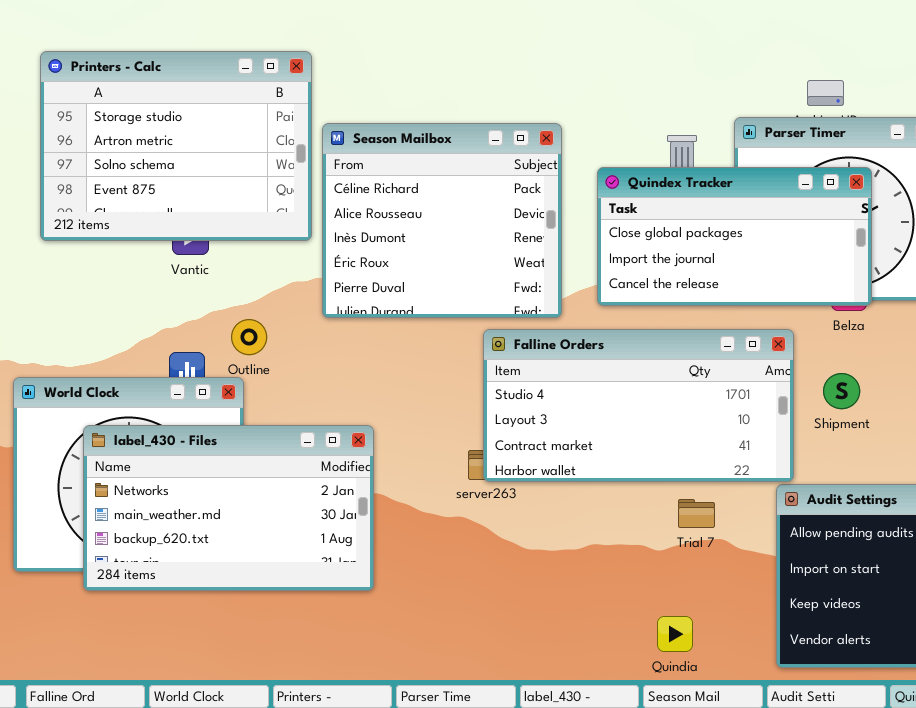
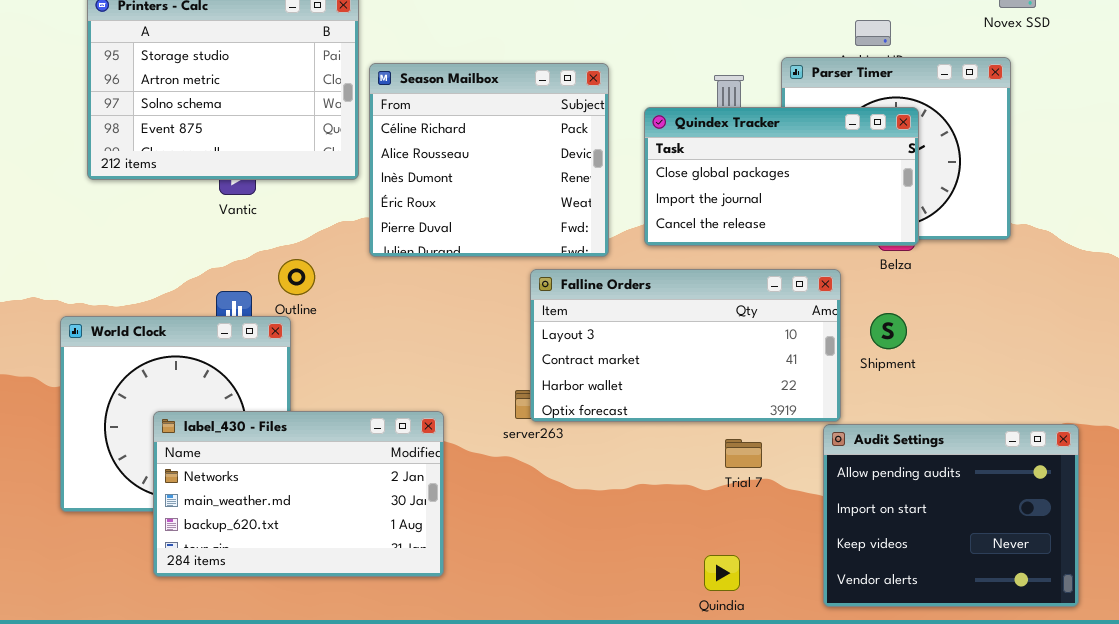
Falline Orders: [483,329,794,482] -> [530,269,841,422], scrolled down 1 row
label_430 - Files: [83,425,374,591] -> [153,411,444,577], moved

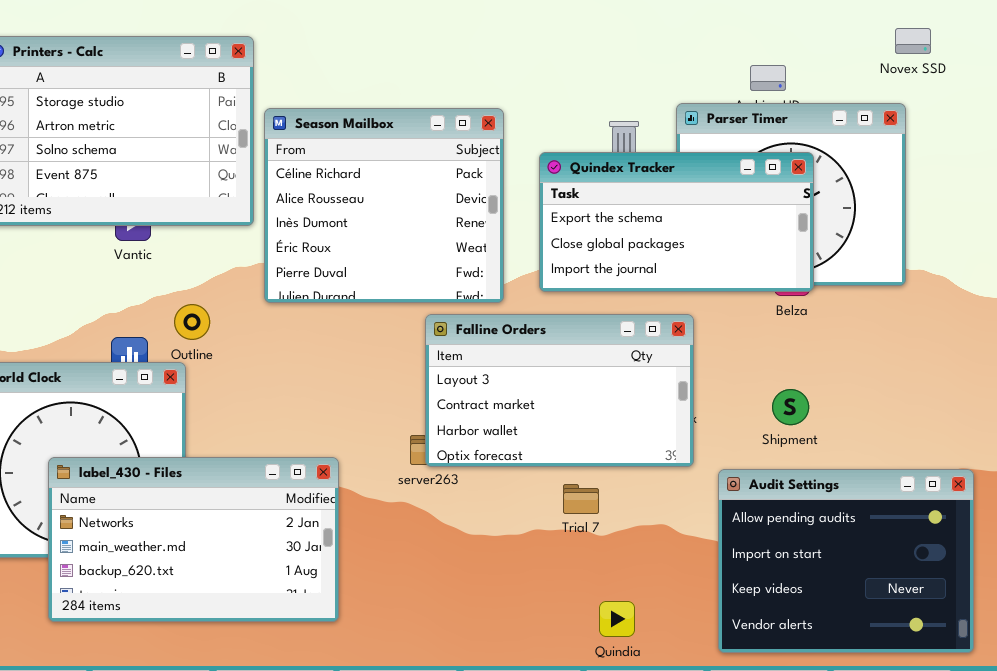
Quindex Tracker: [644,107,919,246] -> [539,152,814,292], scrolled up 1 row
Falline Orders: [530,269,841,422] -> [425,314,694,467], resized
Shipment: [870,313,907,349] -> [772,389,809,425], moved
Trial 7: [725,439,762,468] -> [563,484,599,514], moved

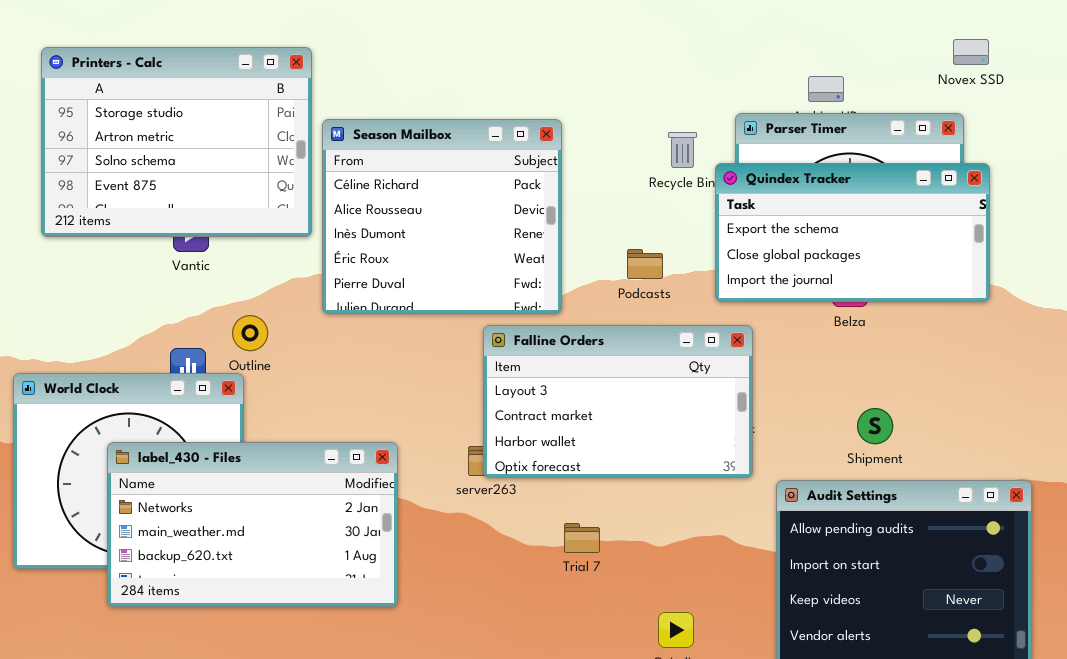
Quindex Tracker: [539,152,814,292] -> [715,163,990,302], moved
Shipment: [772,389,809,425] -> [857,408,893,444], moved
label_430 - Files: [48,457,339,622] -> [107,442,398,607], moved
Trial 7: [563,484,599,514] -> [564,523,600,553], moved

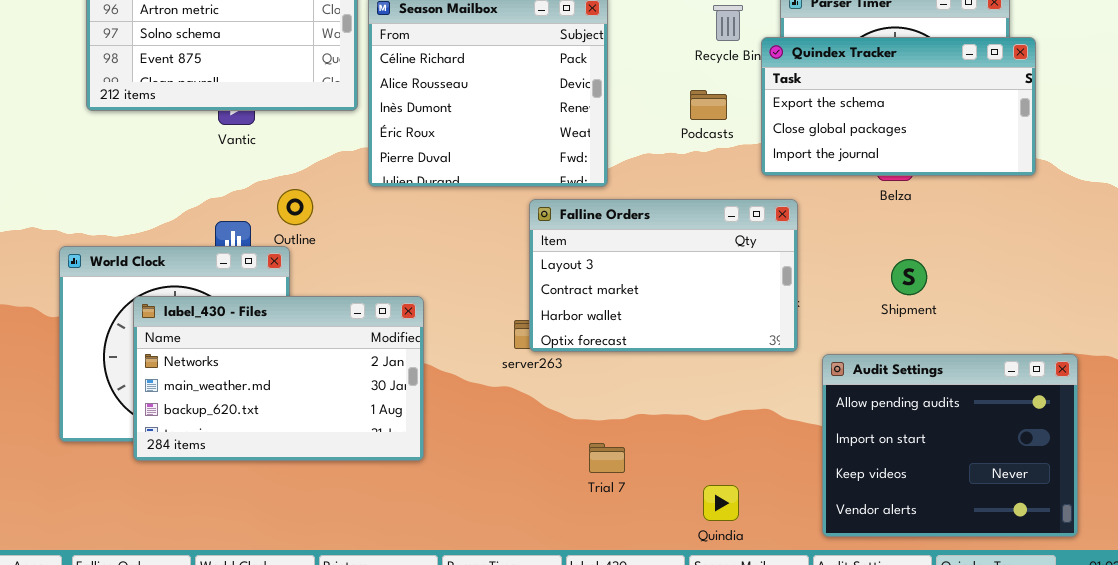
Podcasts: [627,249,663,279] -> [690,90,727,120], moved
Shipment: [857,408,893,444] -> [891,259,927,295], moved
label_430 - Files: [107,442,398,607] -> [133,296,424,461], moved
Trial 7: [564,523,600,553] -> [589,443,625,473], moved

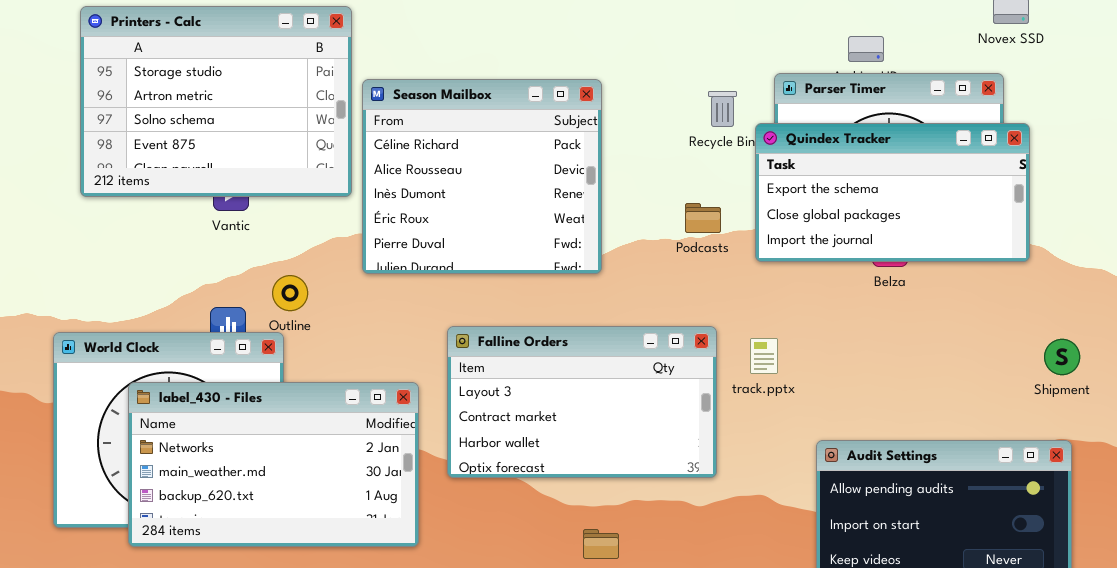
Podcasts: [690,90,727,120] -> [685,203,721,233], moved
Falline Orders: [529,199,798,352] -> [447,326,717,478], moved
Shipment: [891,259,927,295] -> [1044,339,1080,375], moved

